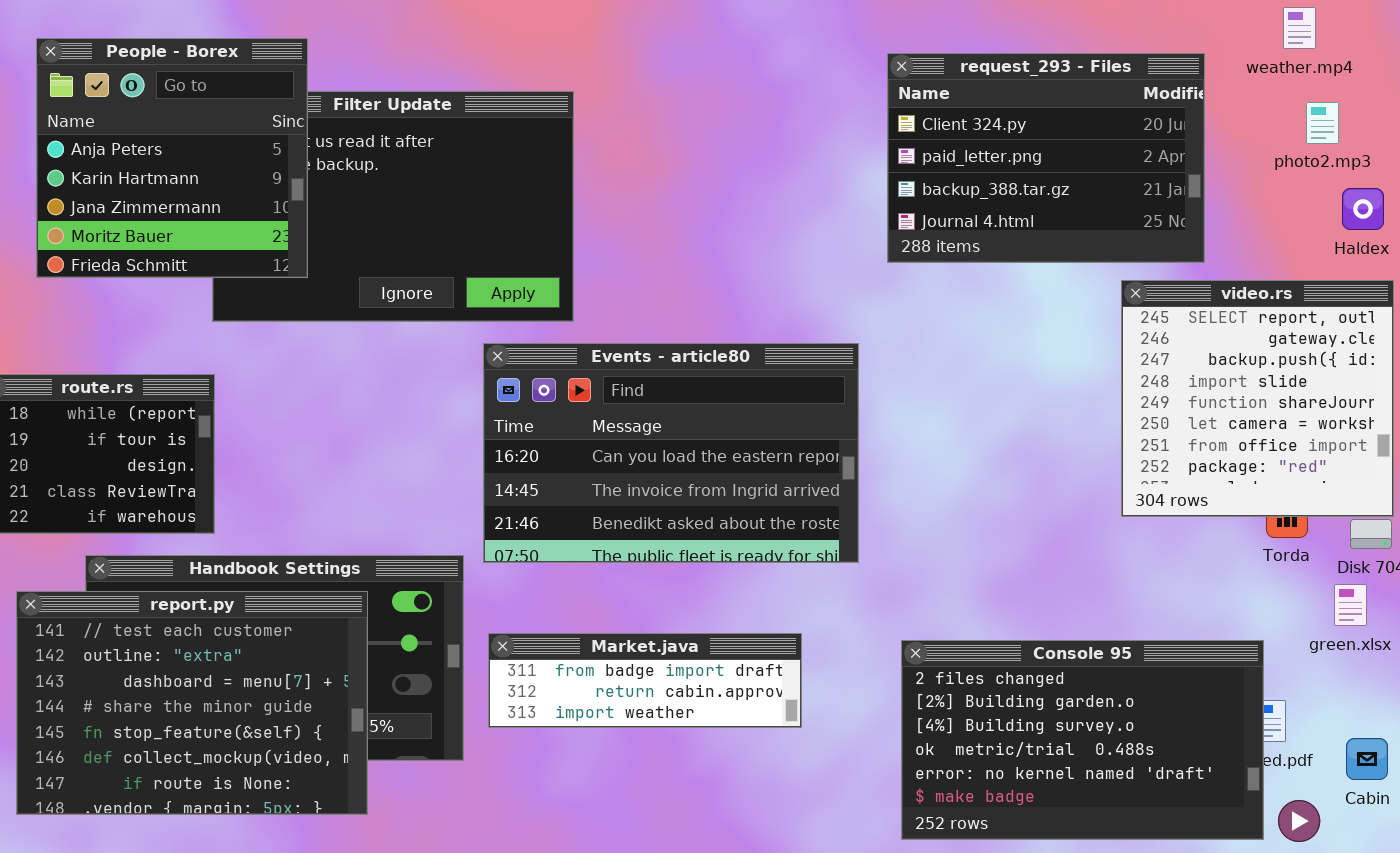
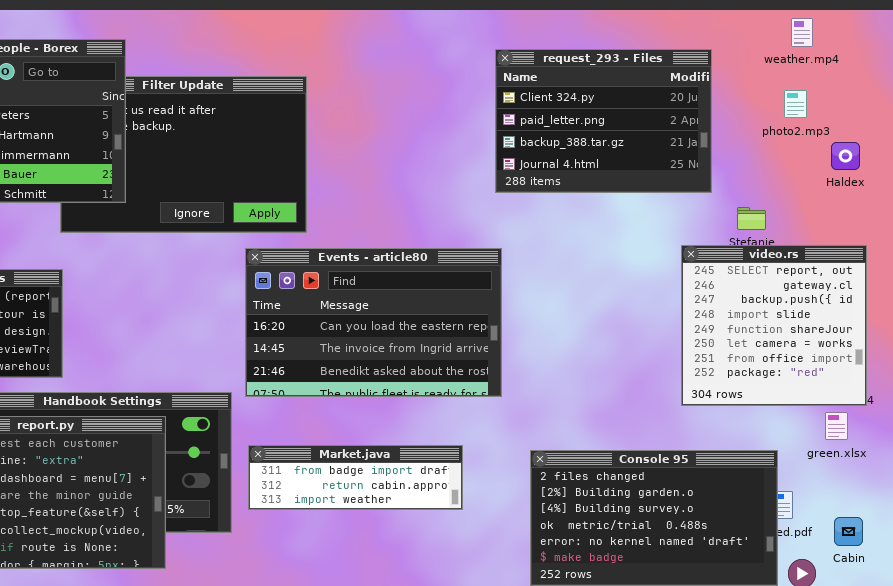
request_293 - Files: [887,53,1205,263] -> [495,49,712,193], moved
photo2.mp3: [1306,102,1339,144] -> [784,90,807,118], moved
video.rs: [1121,280,1394,517] -> [681,245,867,406], moved

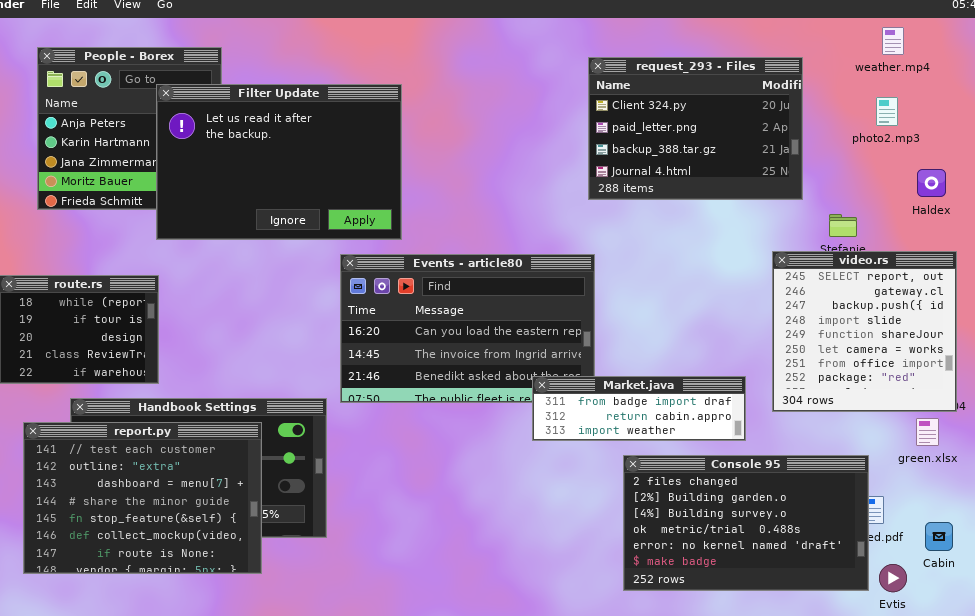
Filter Update: [60,76,307,233] -> [156,84,402,240], raised
Haldex: [831,142,860,170] -> [917,169,946,197], moved
Market.java: [248,445,463,510] -> [532,376,746,441], moved

